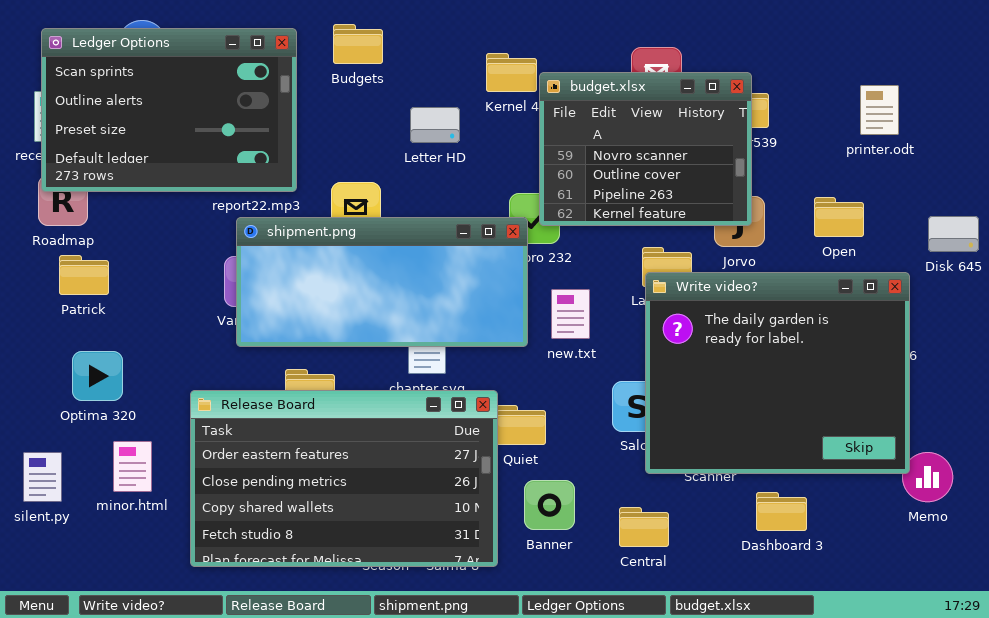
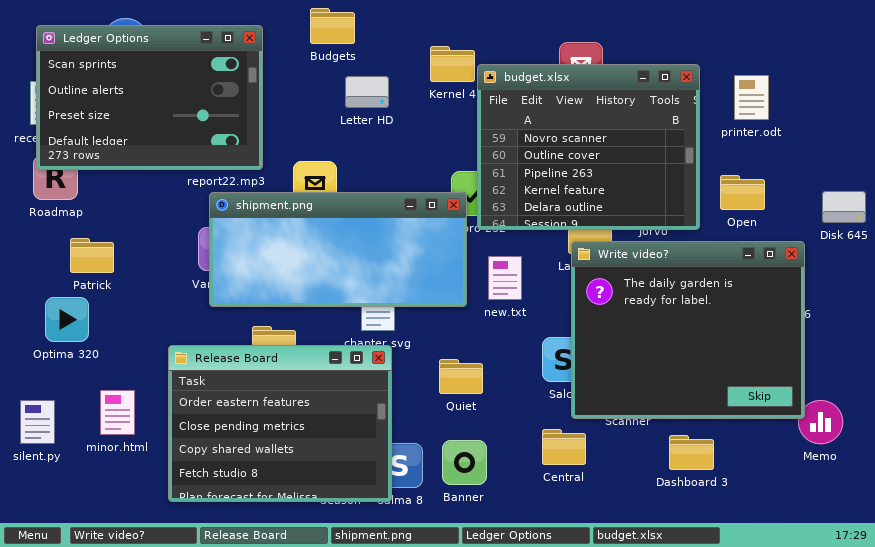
Budgets: [333,24,383,64] -> [310,8,355,44], moved
budget.xlsx: [539,72,752,226] -> [477,64,700,230], resized
printer.odt: [860,85,899,135] -> [734,75,769,120], moved
Letter HD: [410,107,460,143] -> [345,76,389,108], moved
Patrick: [59,255,109,295] -> [70,238,114,273], moved
Optima 320: [72,351,123,401] -> [45,297,89,342], moved
Release Board: [190,390,498,567] -> [168,345,392,502], resized
Banner: [524,480,575,530] -> [442,440,487,485], moved
Central: [619,507,669,547] -> [542,429,586,465], moved

